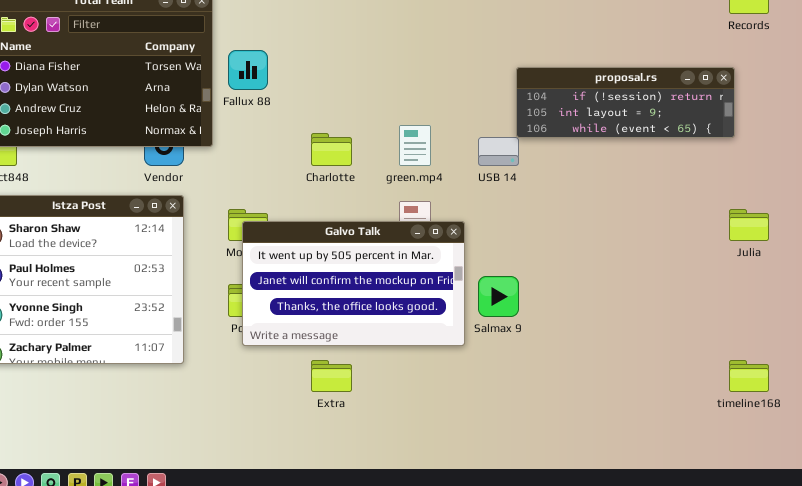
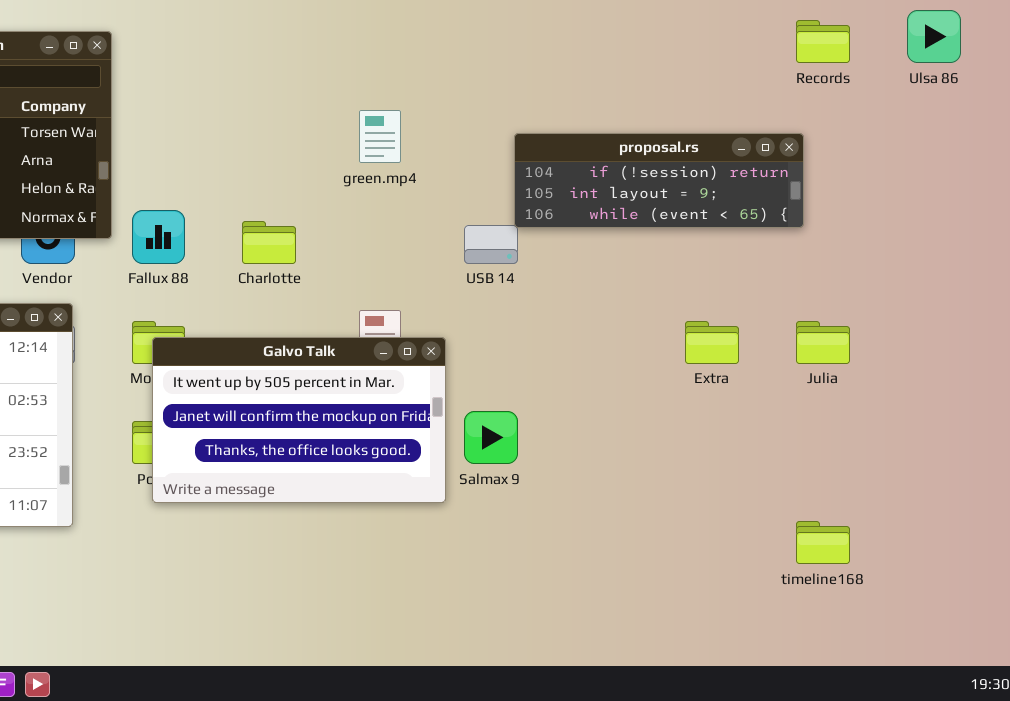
Fallux 88: [228,50,268,90] -> [132,210,185,264], moved
green.mp4: [399,125,431,166] -> [359,110,401,163], moved
Extra: [311,360,352,392] -> [685,321,739,364], moved

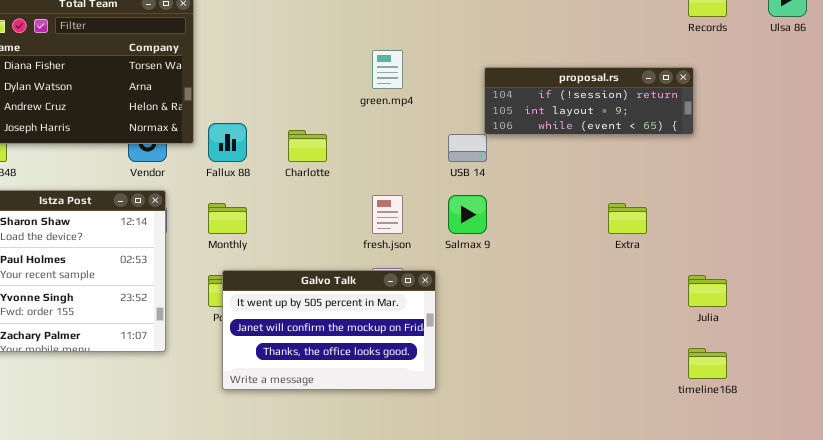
Julia: [796,321,850,364] -> [688,275,727,307], moved
Galvo Talk: [152,337,446,503] -> [222,270,436,390], moved
Salmax 9: [464,411,518,464] -> [448,195,487,234], moved

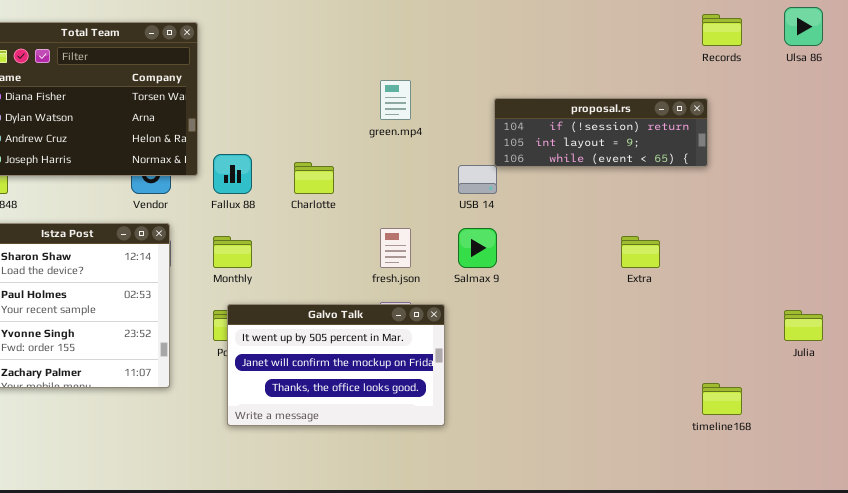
Julia: [688,275,727,307] -> [784,310,823,341], moved

